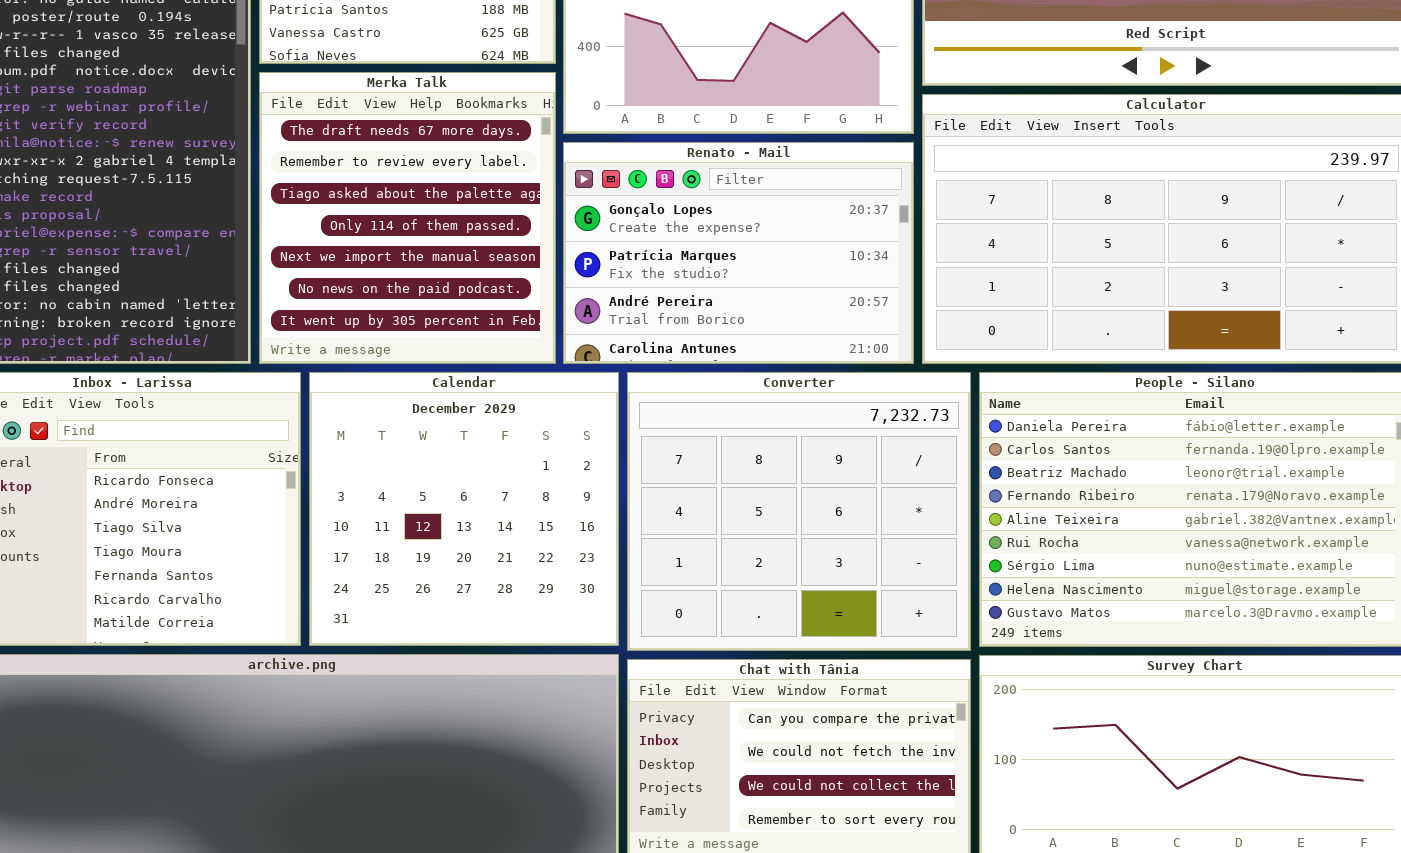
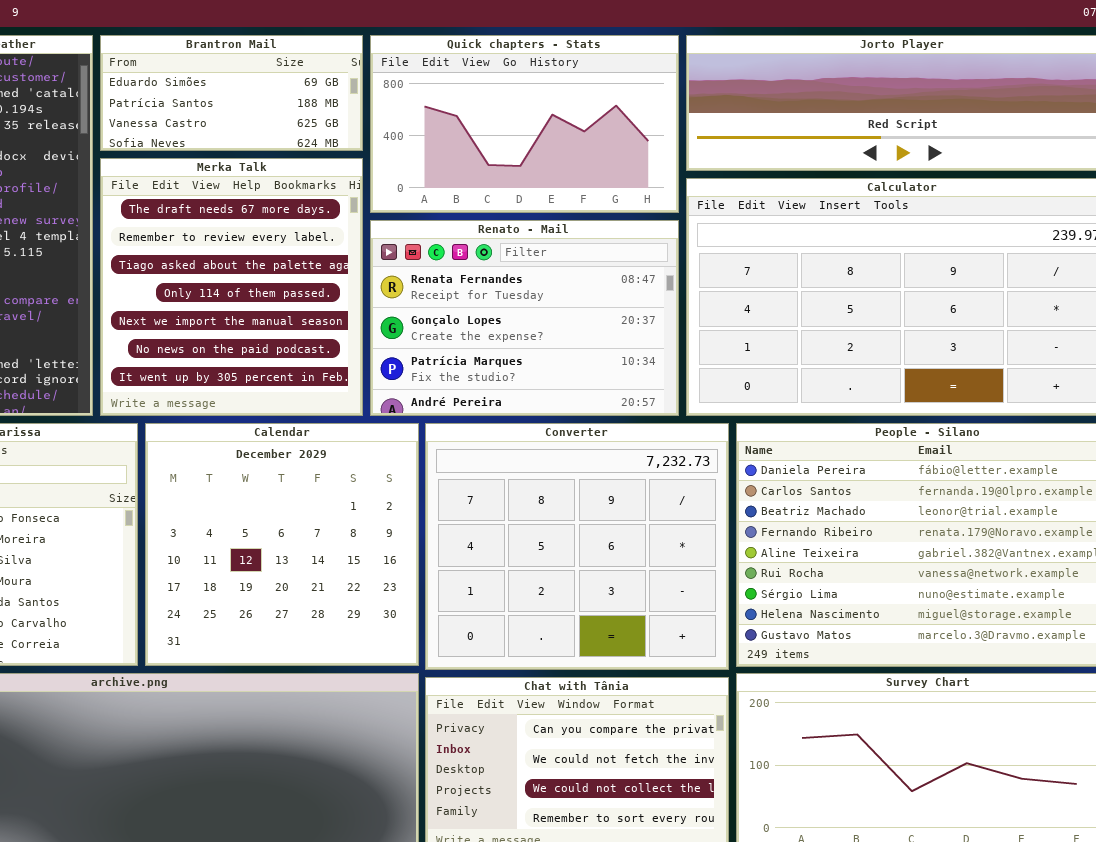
Renato - Mail: [563,142,914,364] -> [370,220,679,416], scrolled up 1 row

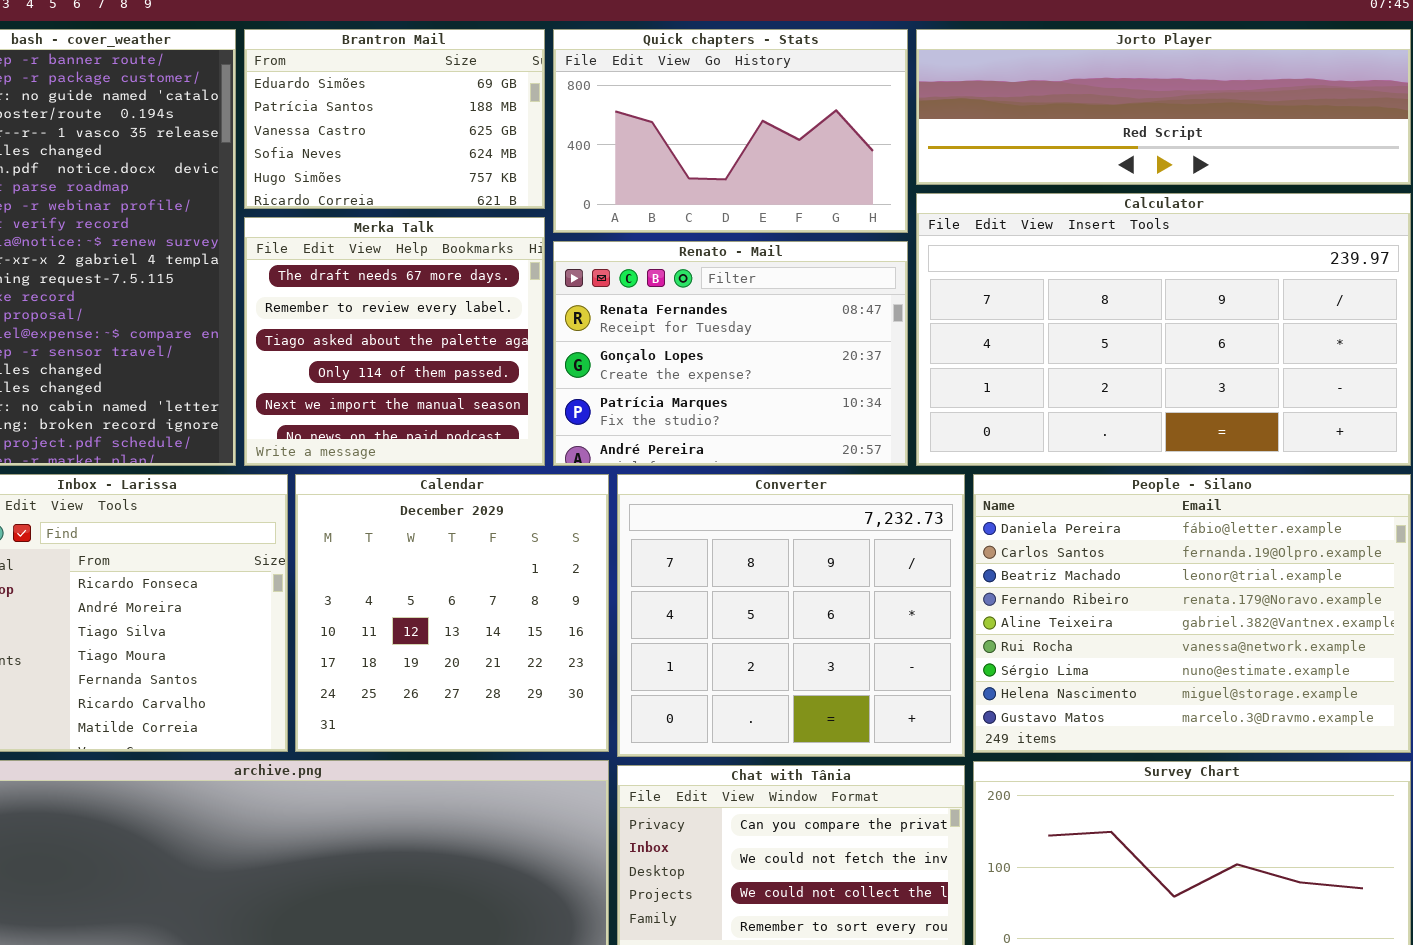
Brantron Mail: [100,35,363,151] -> [244,29,545,209], resized
Merka Talk: [100,158,363,416] -> [244,217,545,466], resized

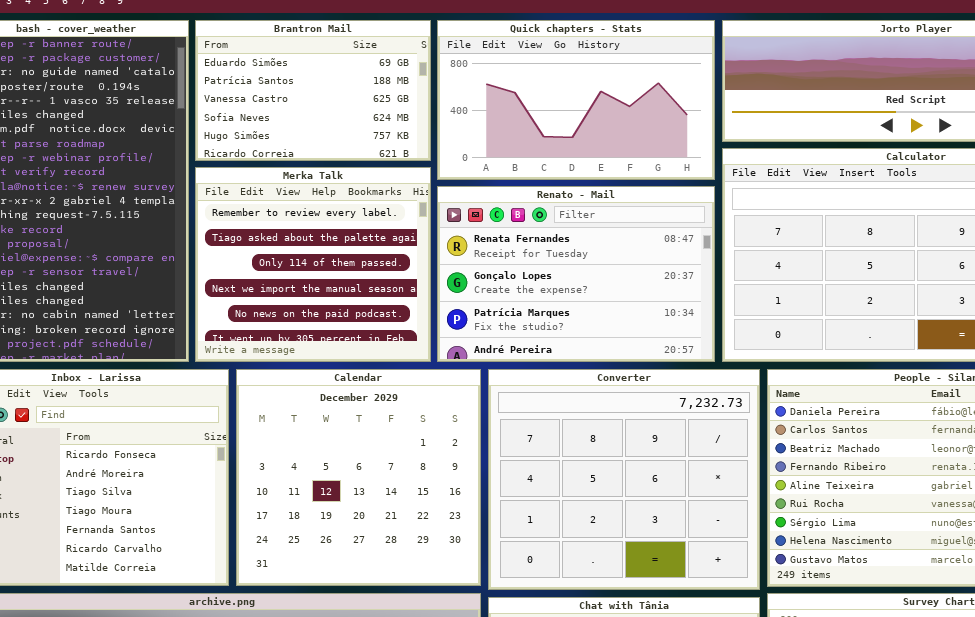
Merka Talk: [244,217,545,466] -> [195,167,431,362], scrolled down 1 row

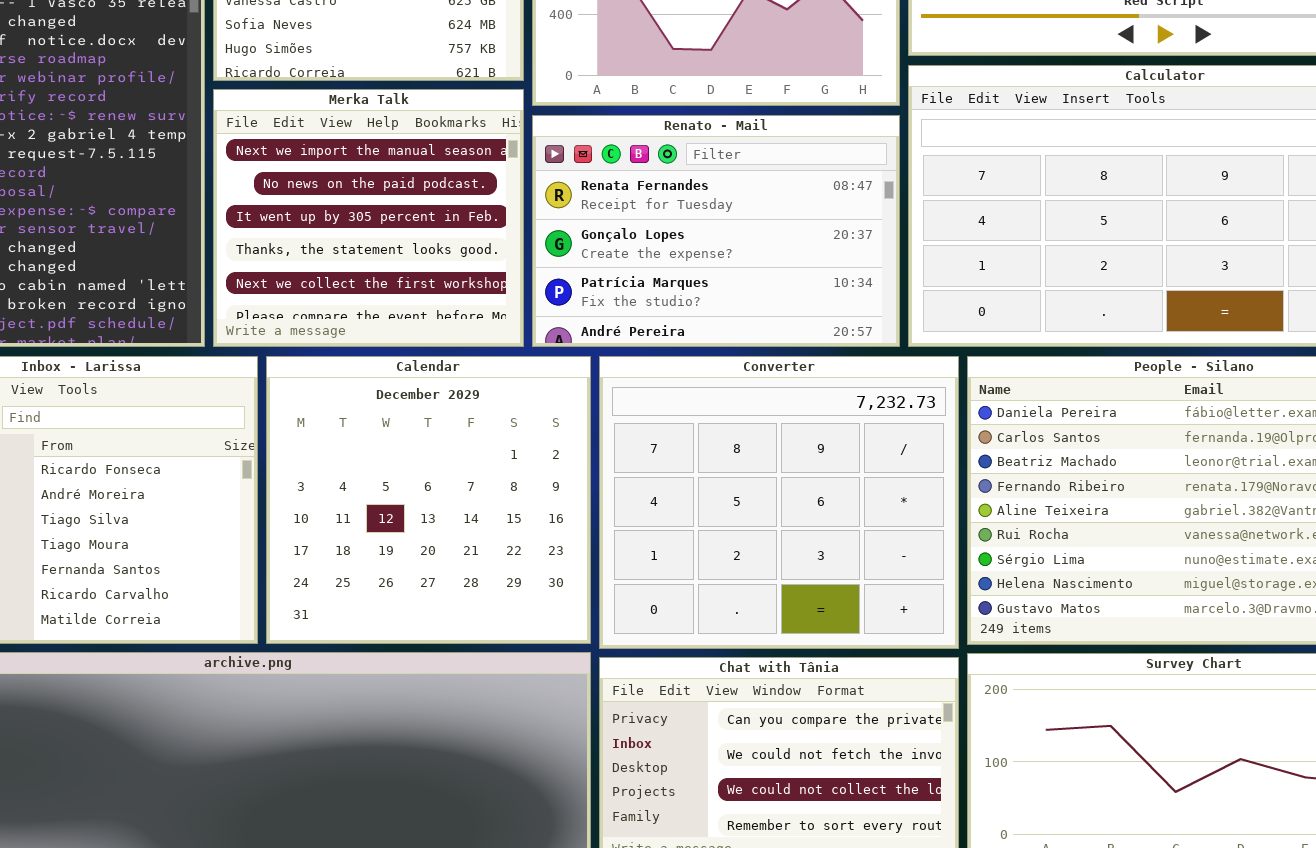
Merka Talk: [195,167,431,362] -> [213,89,524,347], scrolled down 3 rows

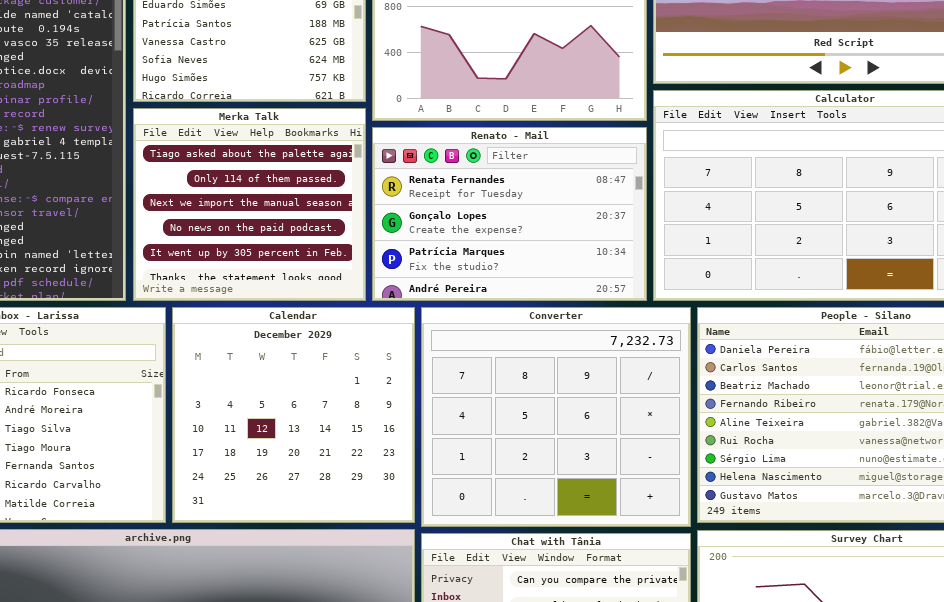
Merka Talk: [213,89,524,347] -> [133,108,366,301], scrolled up 2 rows

